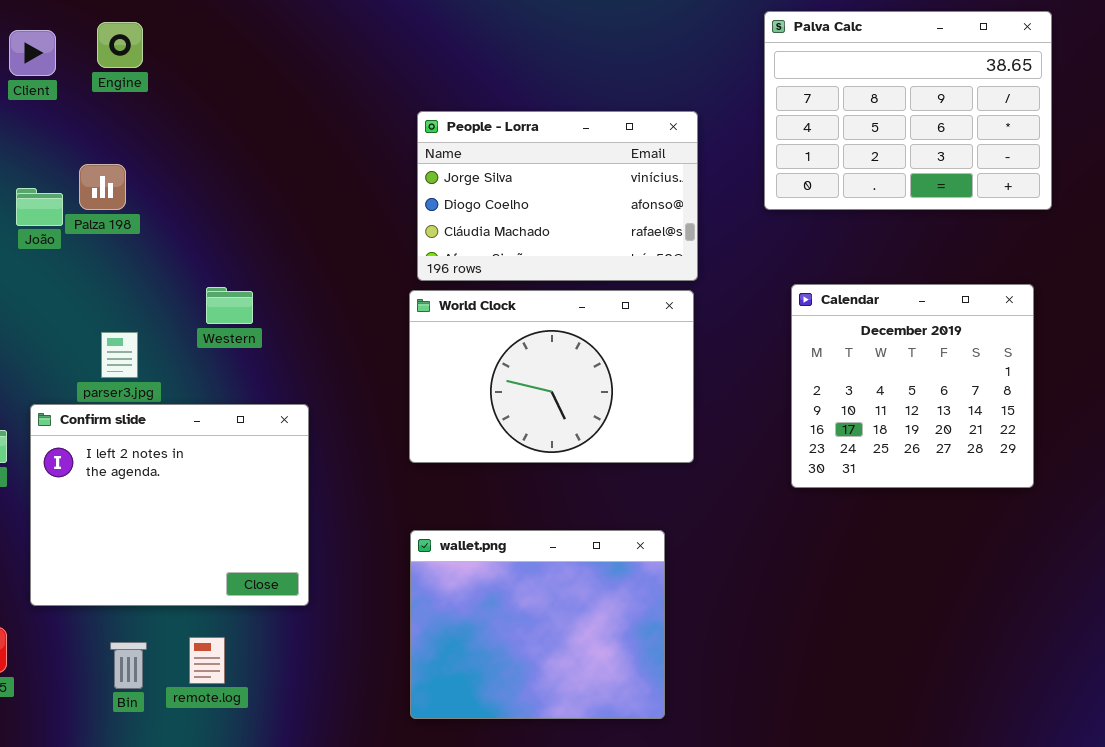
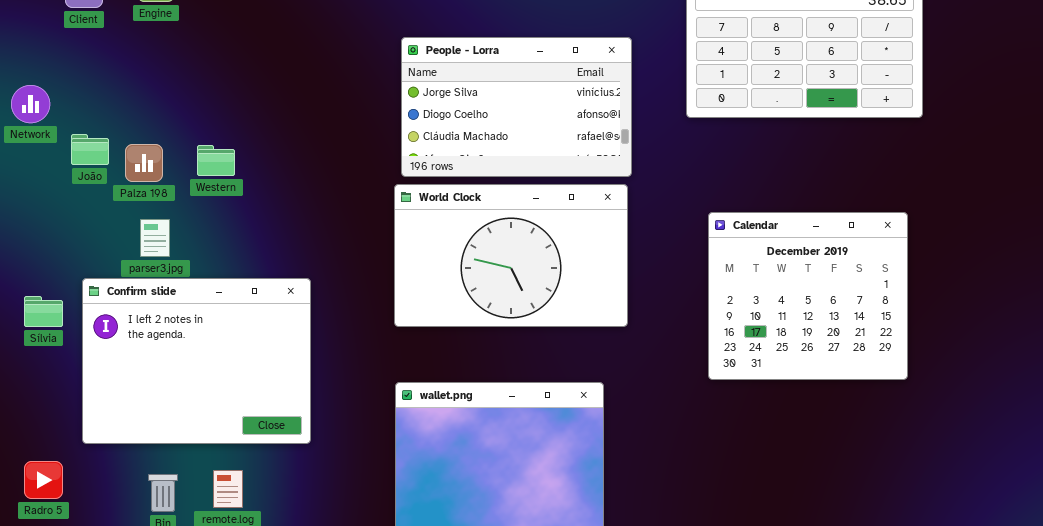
Palza 198: [79,164,126,210] -> [125,144,163,182], moved
João: [16,188,63,226] -> [71,134,109,165], moved
Calendar: [791,284,1034,488] -> [708,212,908,380], moved
Western: [206,287,253,324] -> [197,145,235,176], moved

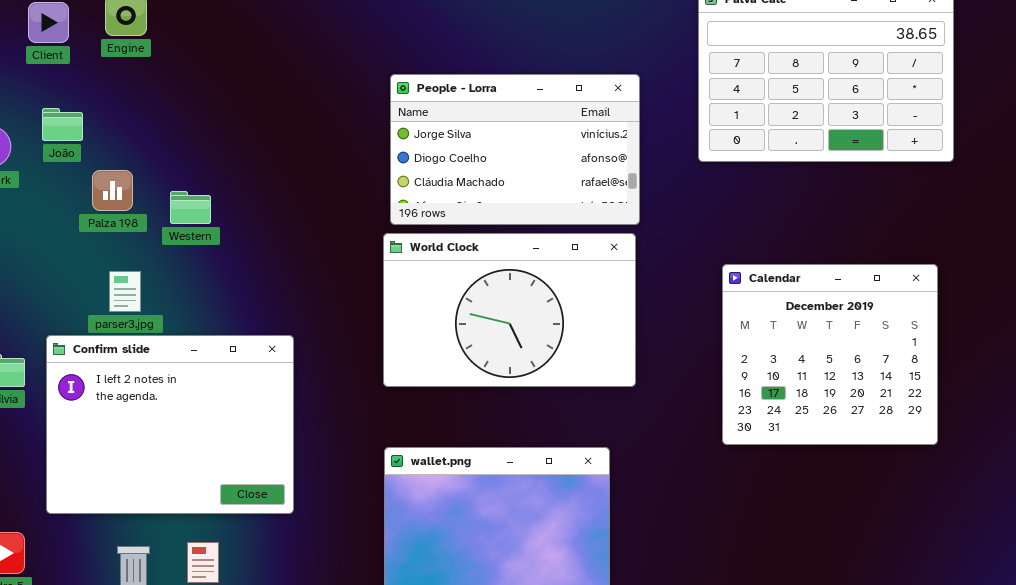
João: [71,134,109,165] -> [42,108,83,141], moved
Palza 198: [125,144,163,182] -> [92,170,133,211], moved

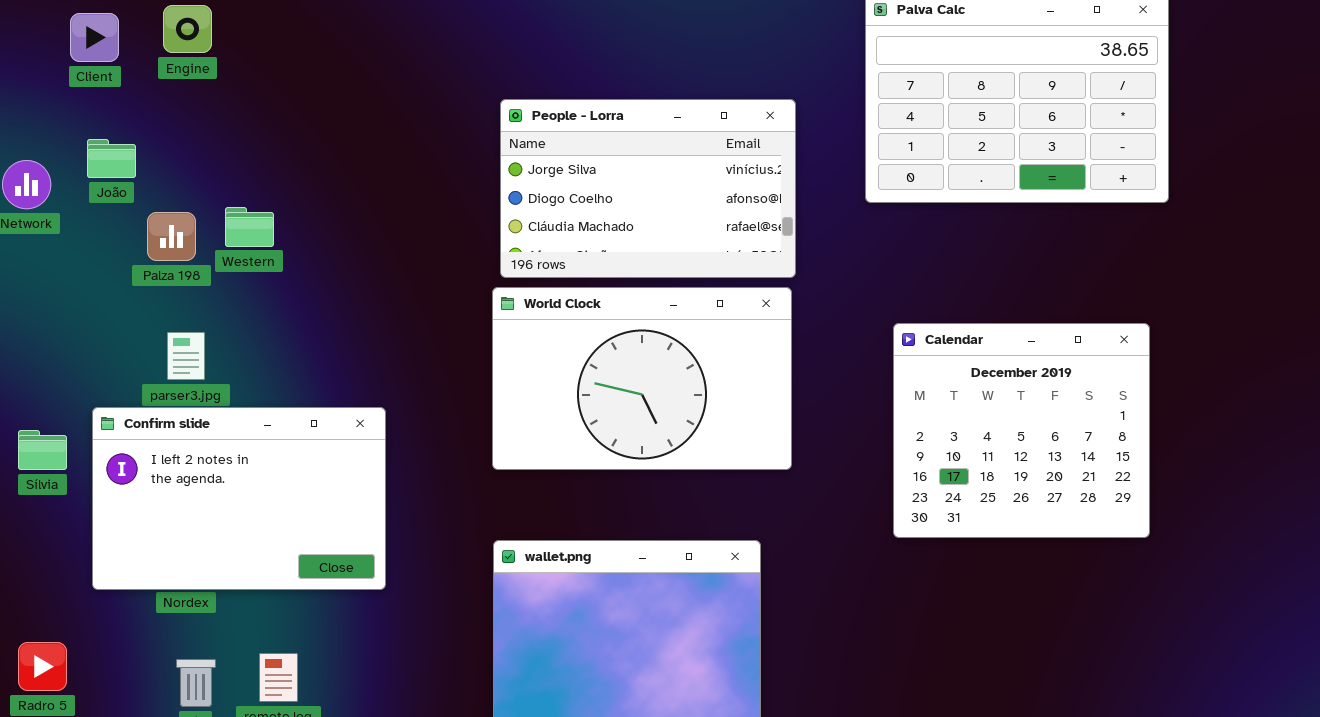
Western: [170,191,211,224] -> [225,207,274,247], moved
Confirm slide: [46,335,294,514] -> [92,407,386,590], resized

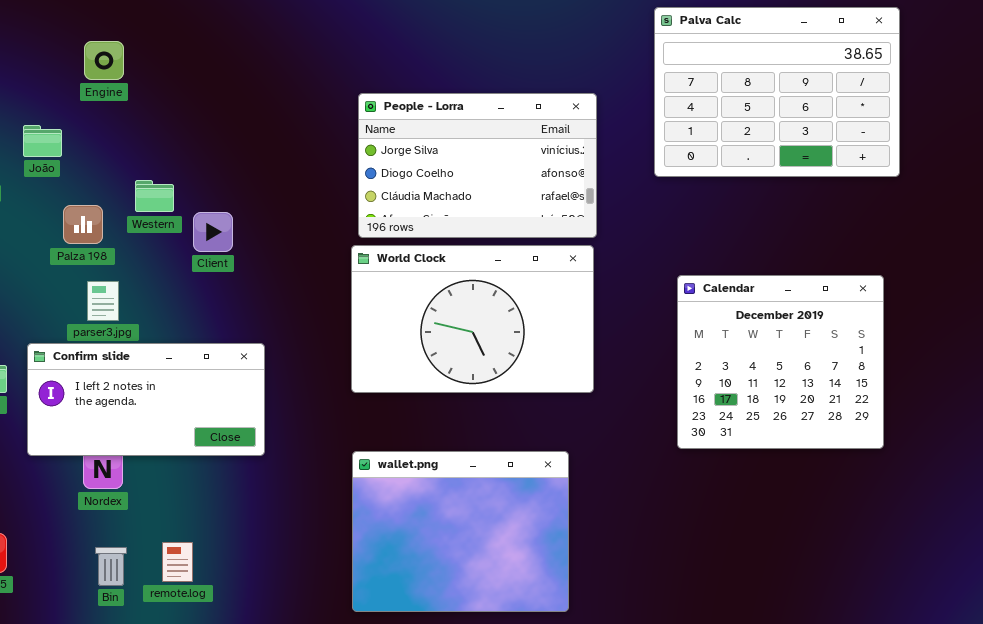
Engine: [163,5,212,53] -> [84,41,124,80], moved
Client: [70,13,119,62] -> [193,212,233,252], moved
Palza 198: [147,212,196,261] -> [63,205,103,244], moved
Confirm slide: [92,407,386,590] -> [27,343,265,456], resized

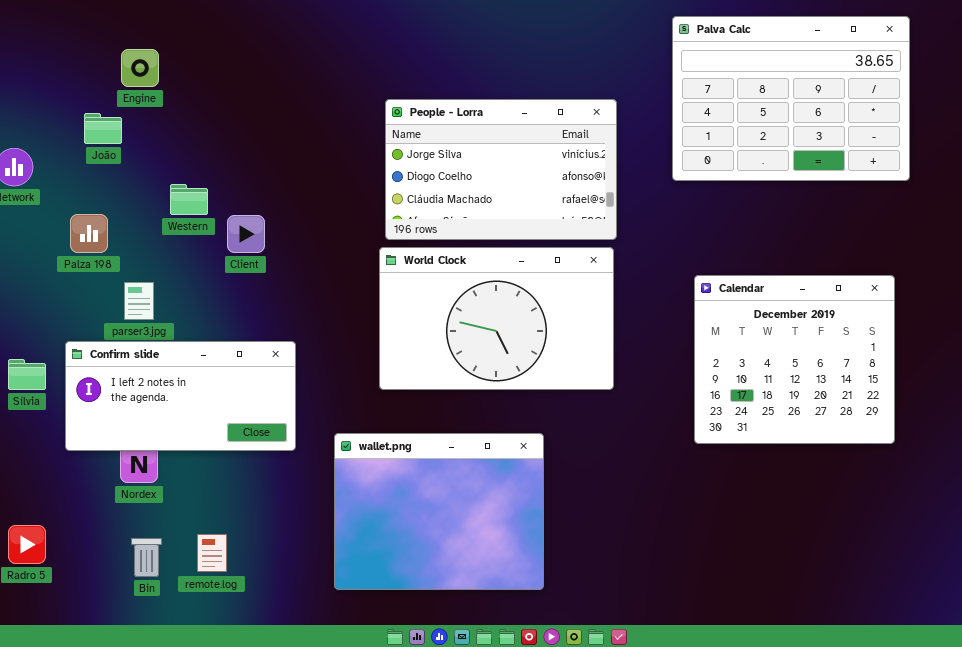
João: [23,125,62,157] -> [84,113,122,144], moved
Palza 198: [63,205,103,244] -> [70,214,108,253], moved
wallet.png: [352,451,569,612] -> [334,433,544,590], moved

